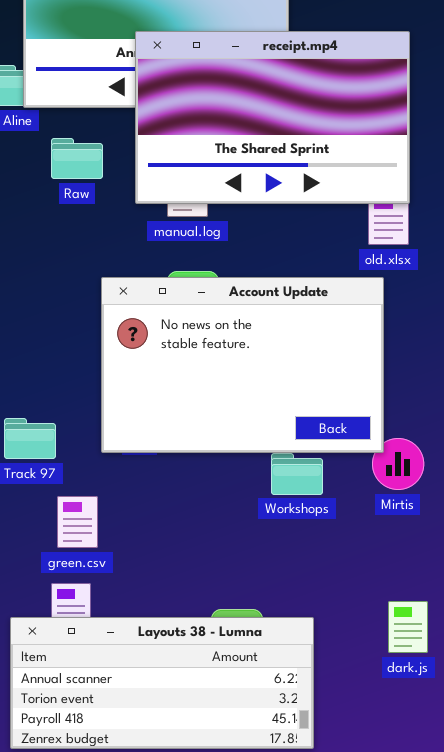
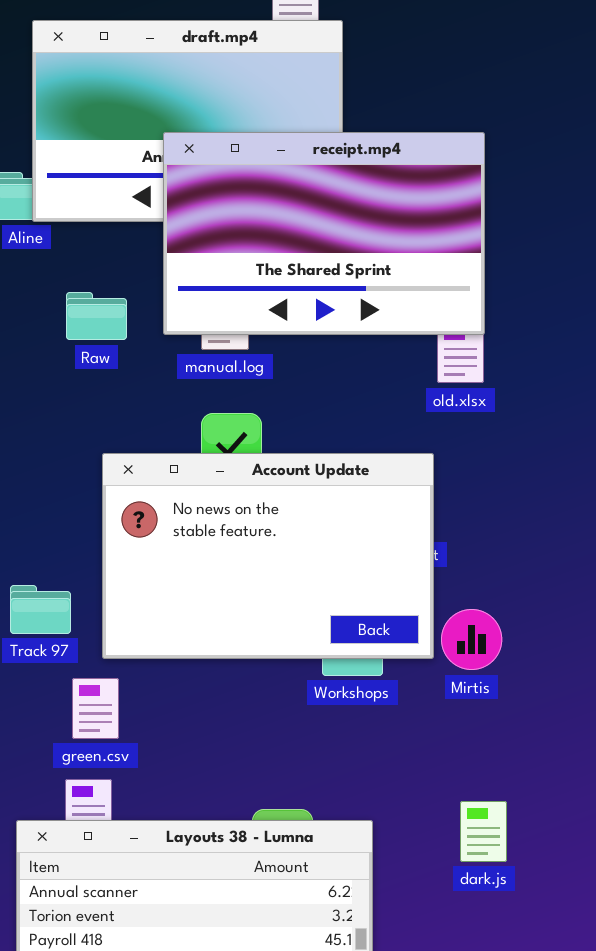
Raw: [51,138,103,179] -> [66,292,127,340], moved
Account Update: [101,277,384,453] -> [102,453,434,659], moved

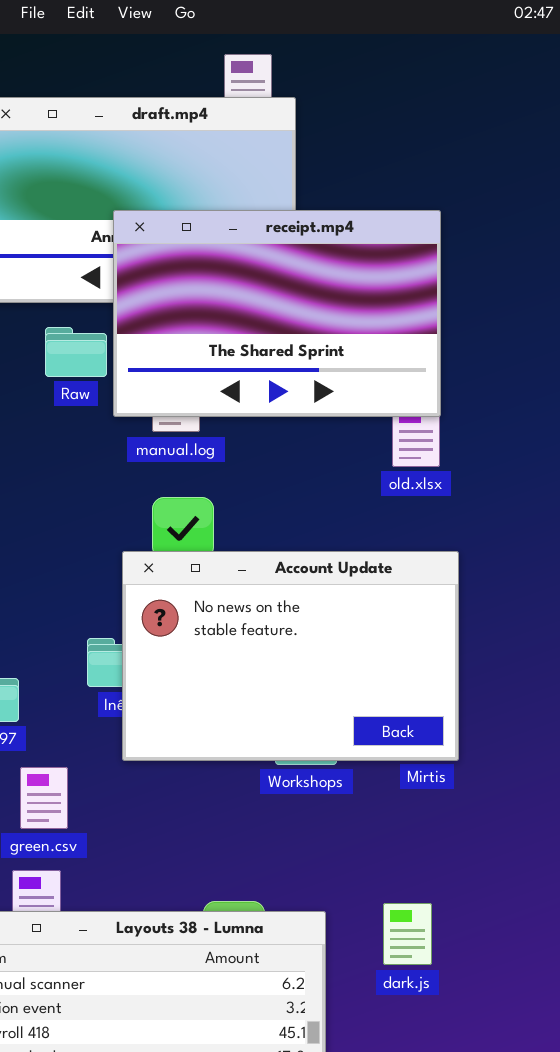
Raw: [66,292,127,340] -> [45,327,107,377], moved
Account Update: [102,453,434,659] -> [122,551,459,761], moved
dark.js: [460,801,507,862] -> [383,903,432,965], moved

